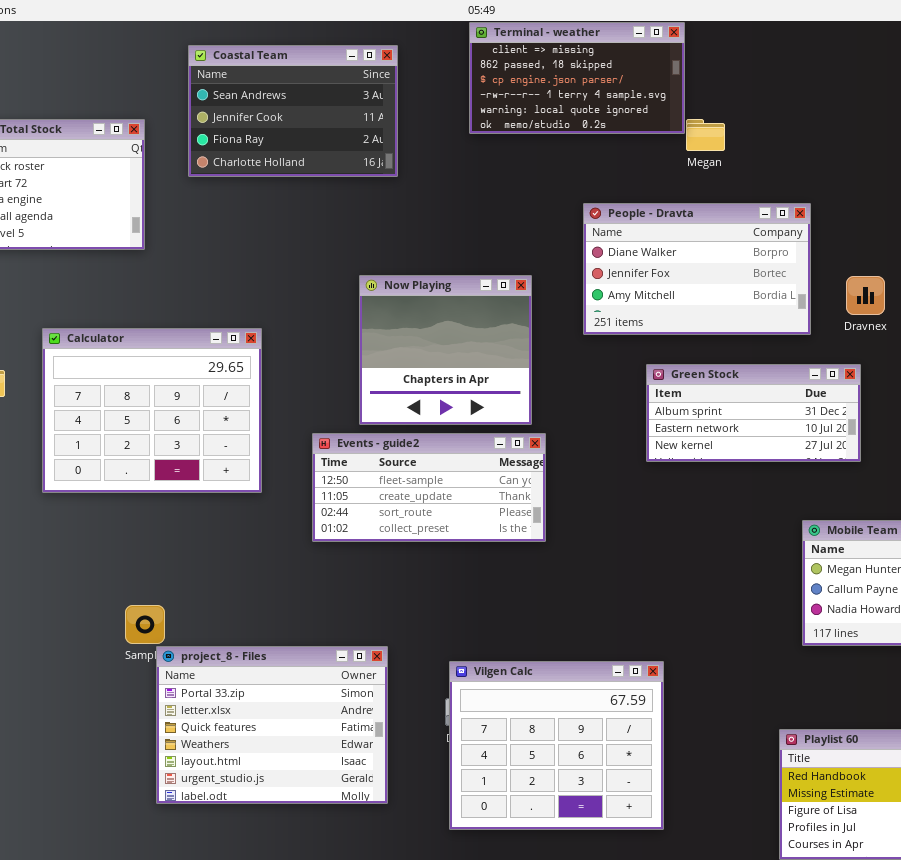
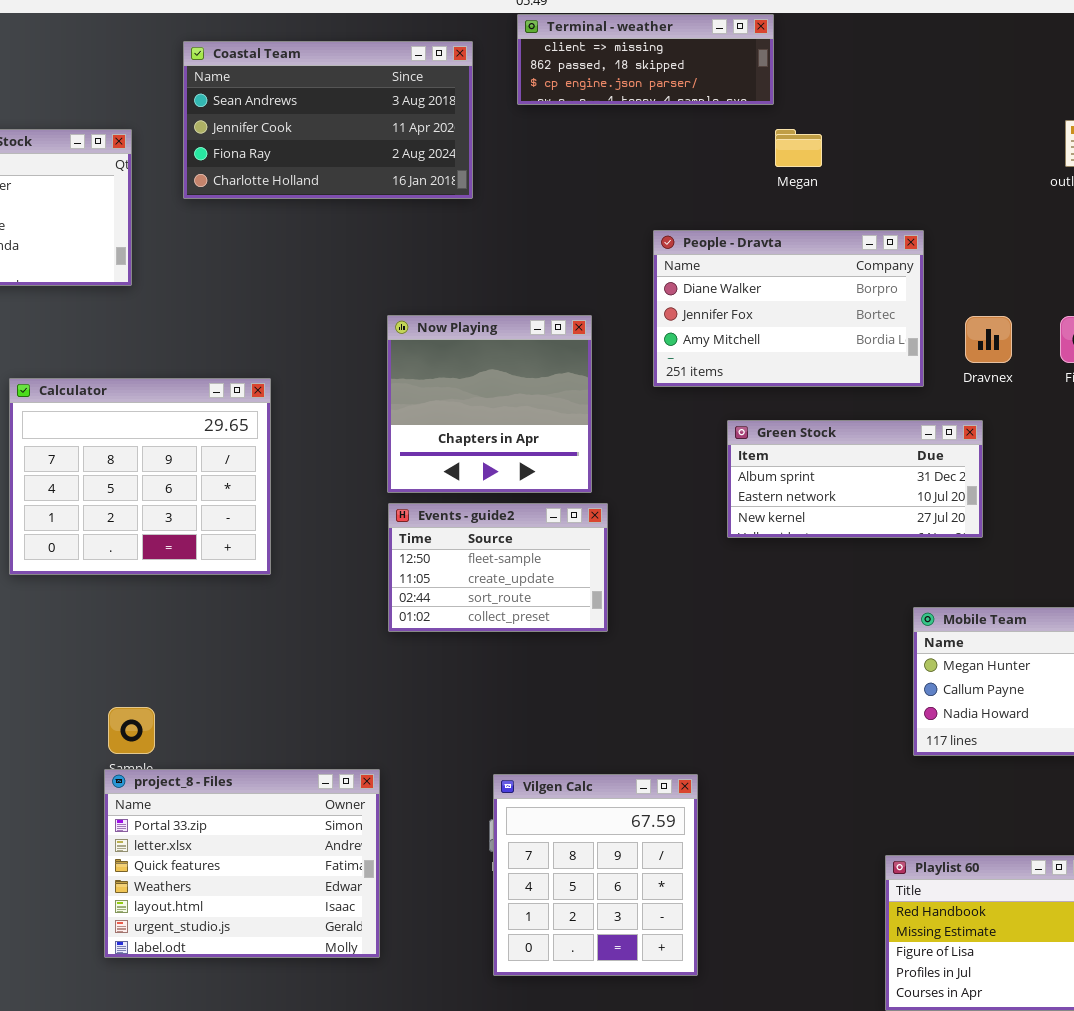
Terminal - weather: [469,22,685,134] -> [517,14,774,105], resized
Coastal Team: [188,45,398,177] -> [183,41,473,199], resized
Events - guide2: [312,433,546,542] -> [388,503,608,632], resized
project_8 - Files: [156,646,388,804] -> [104,769,380,958], moved
Vilgen Calc: [449,661,664,830] -> [493,774,698,976], resized

